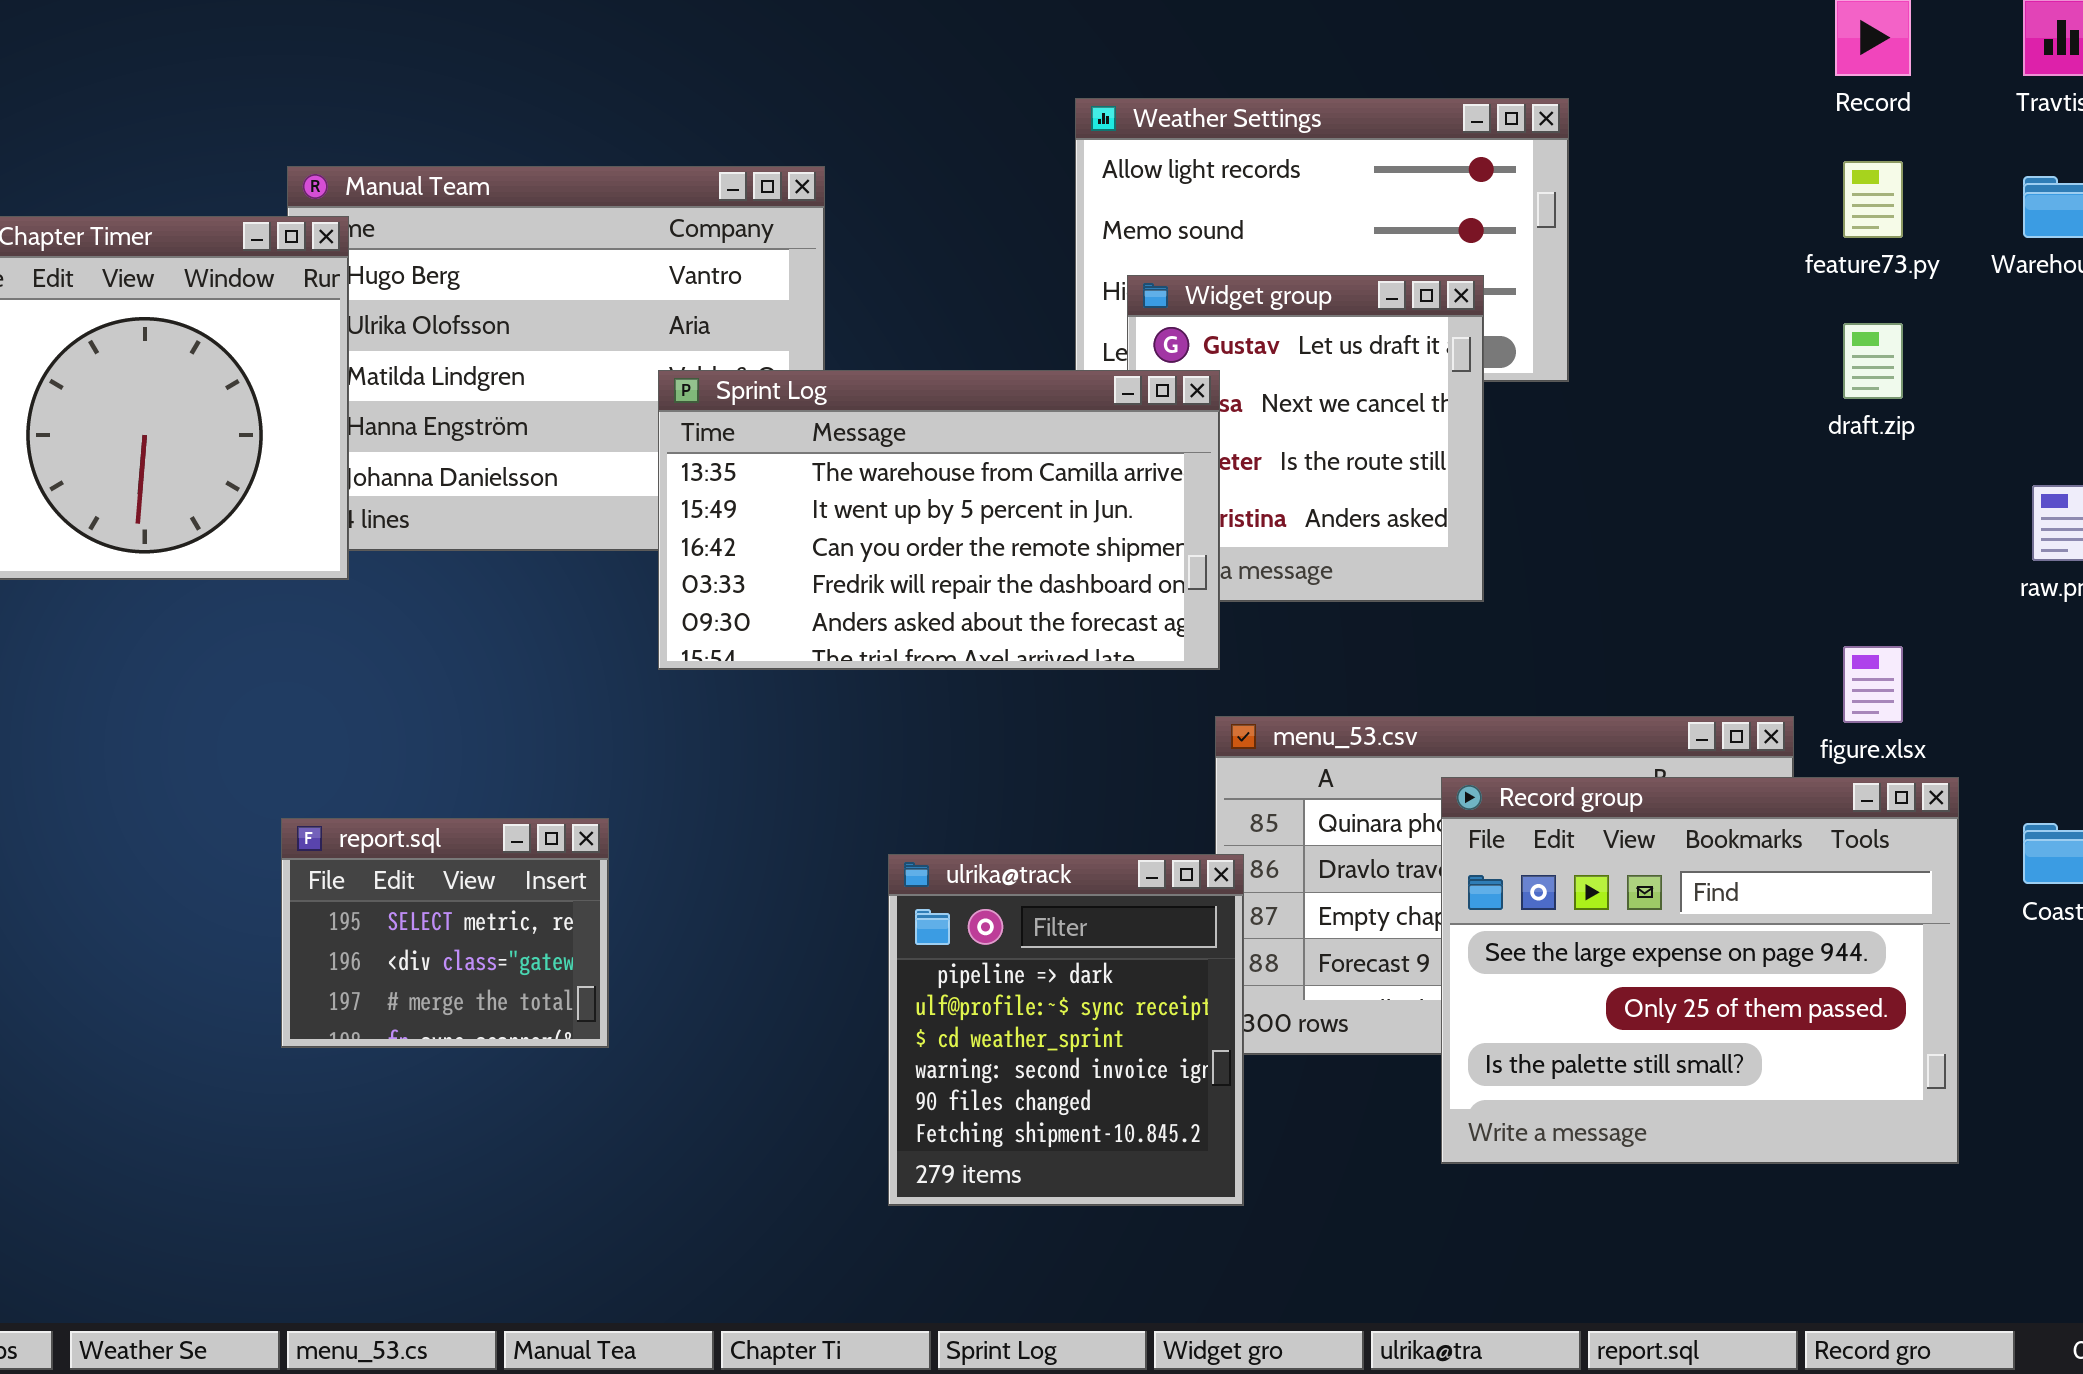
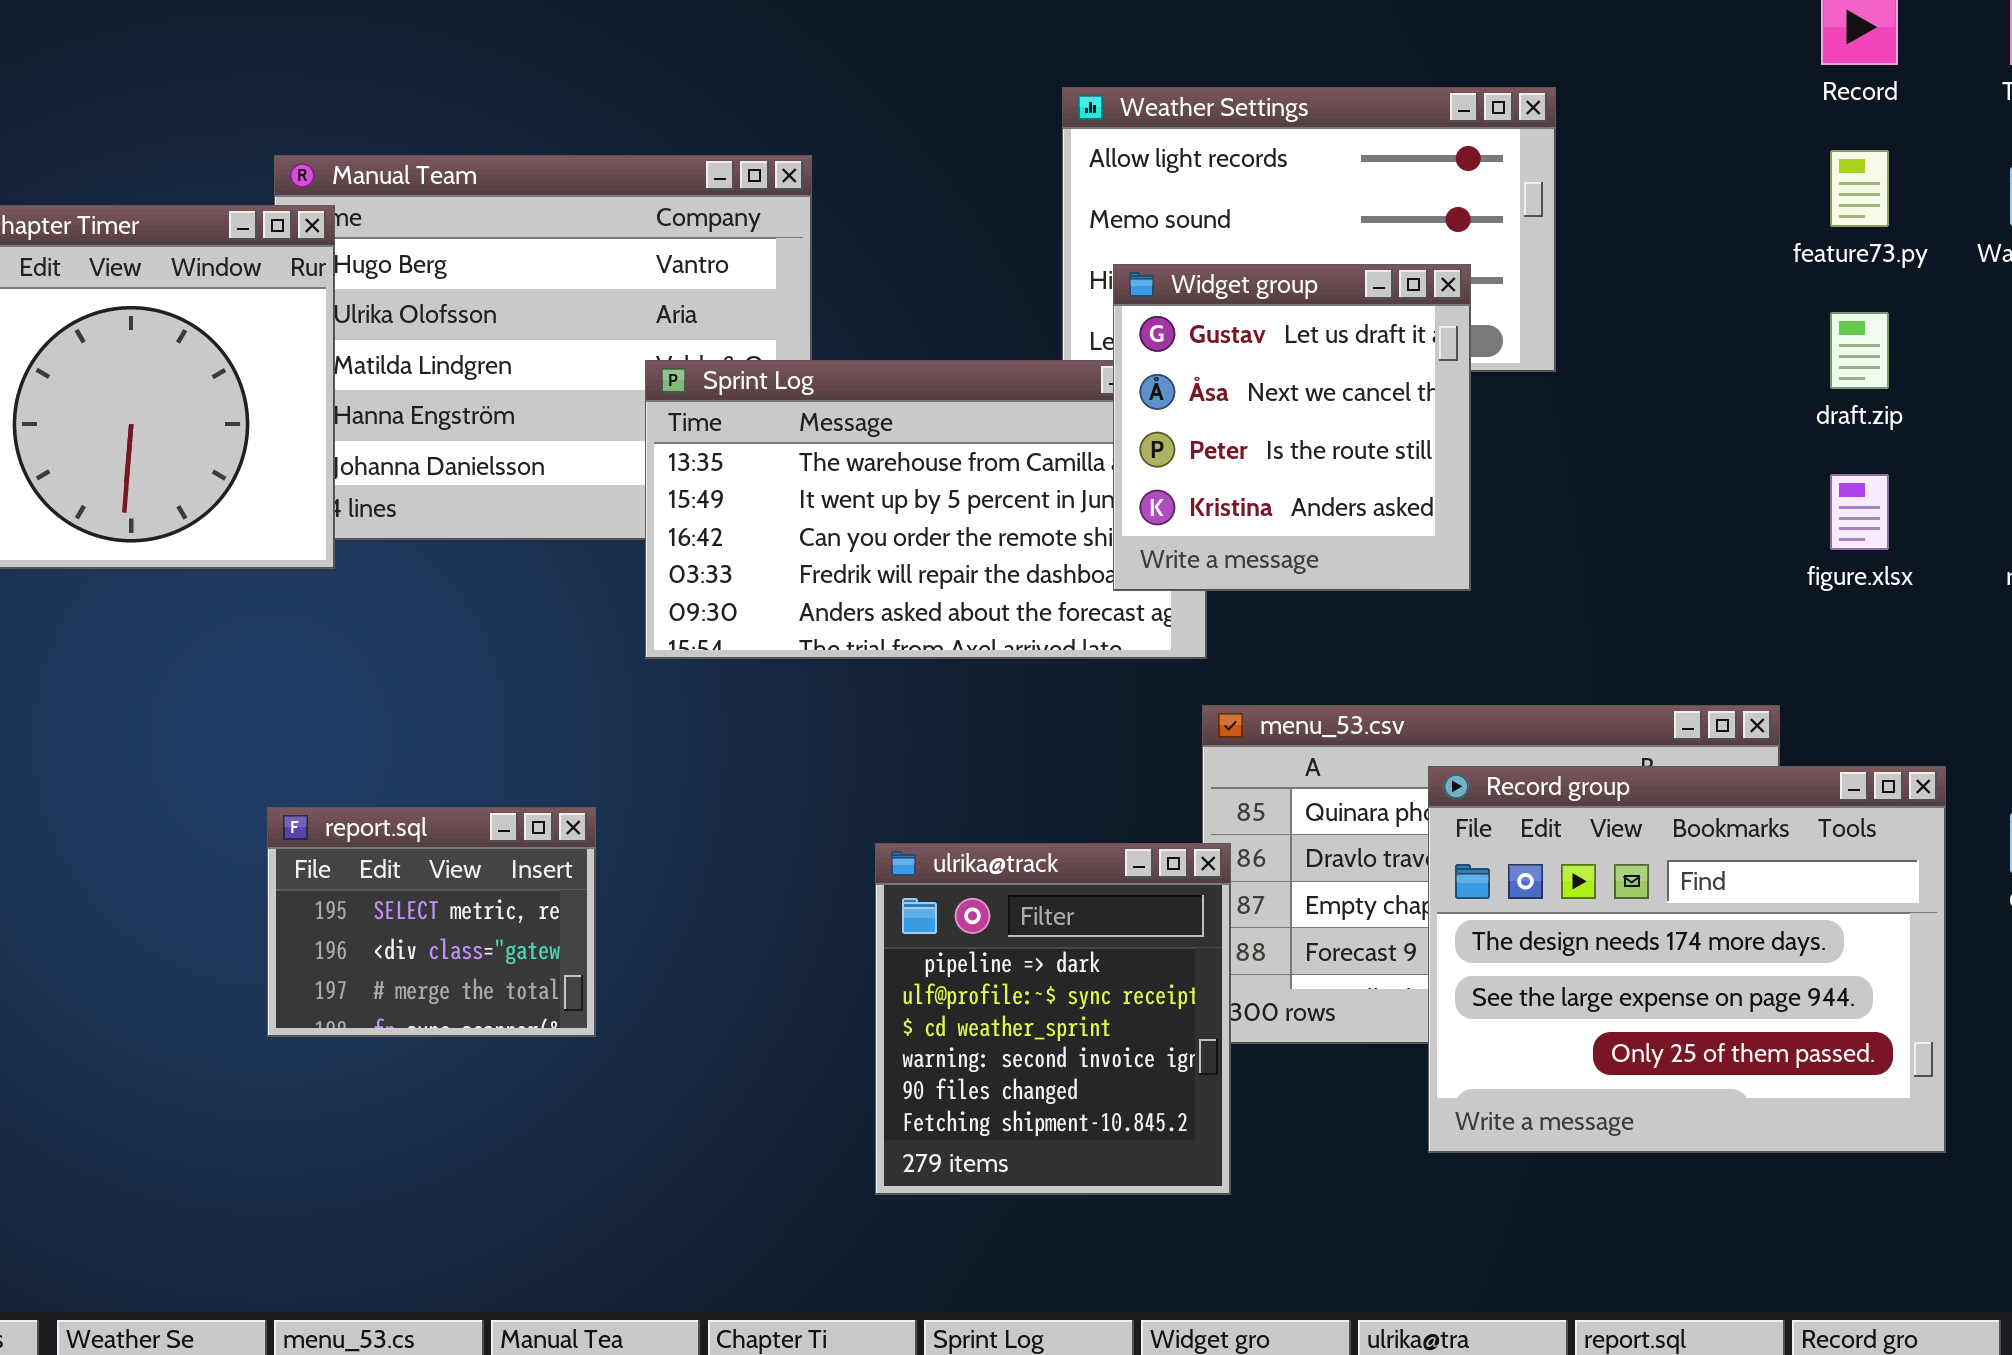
Widget group: [1127,275,1484,602] -> [1113,264,1471,591], raised
figure.xlsx: [1843,646,1903,723] -> [1830,474,1889,550], moved
Record group: [1441,777,1959,1164] -> [1428,766,1946,1153], scrolled up 1 row

